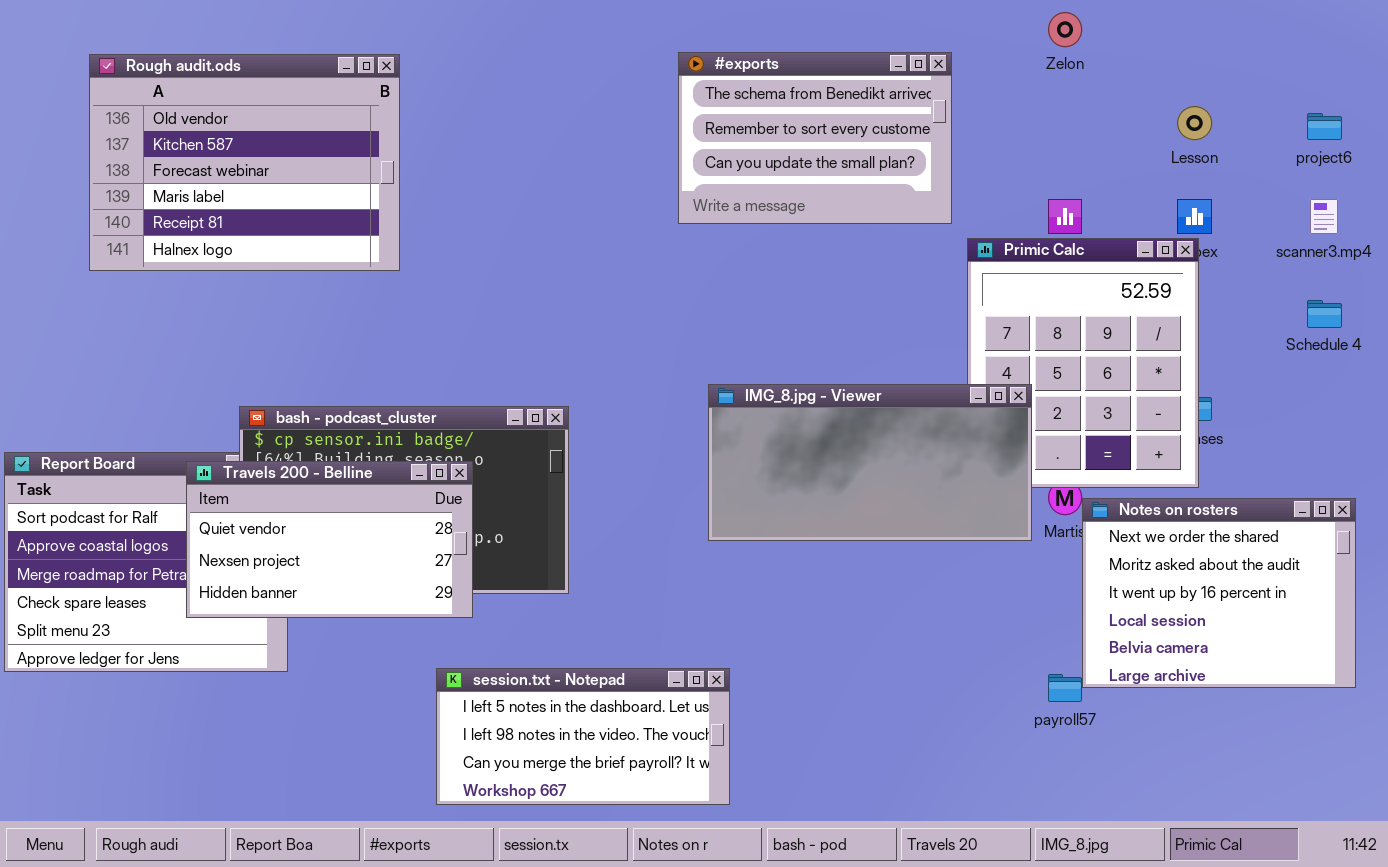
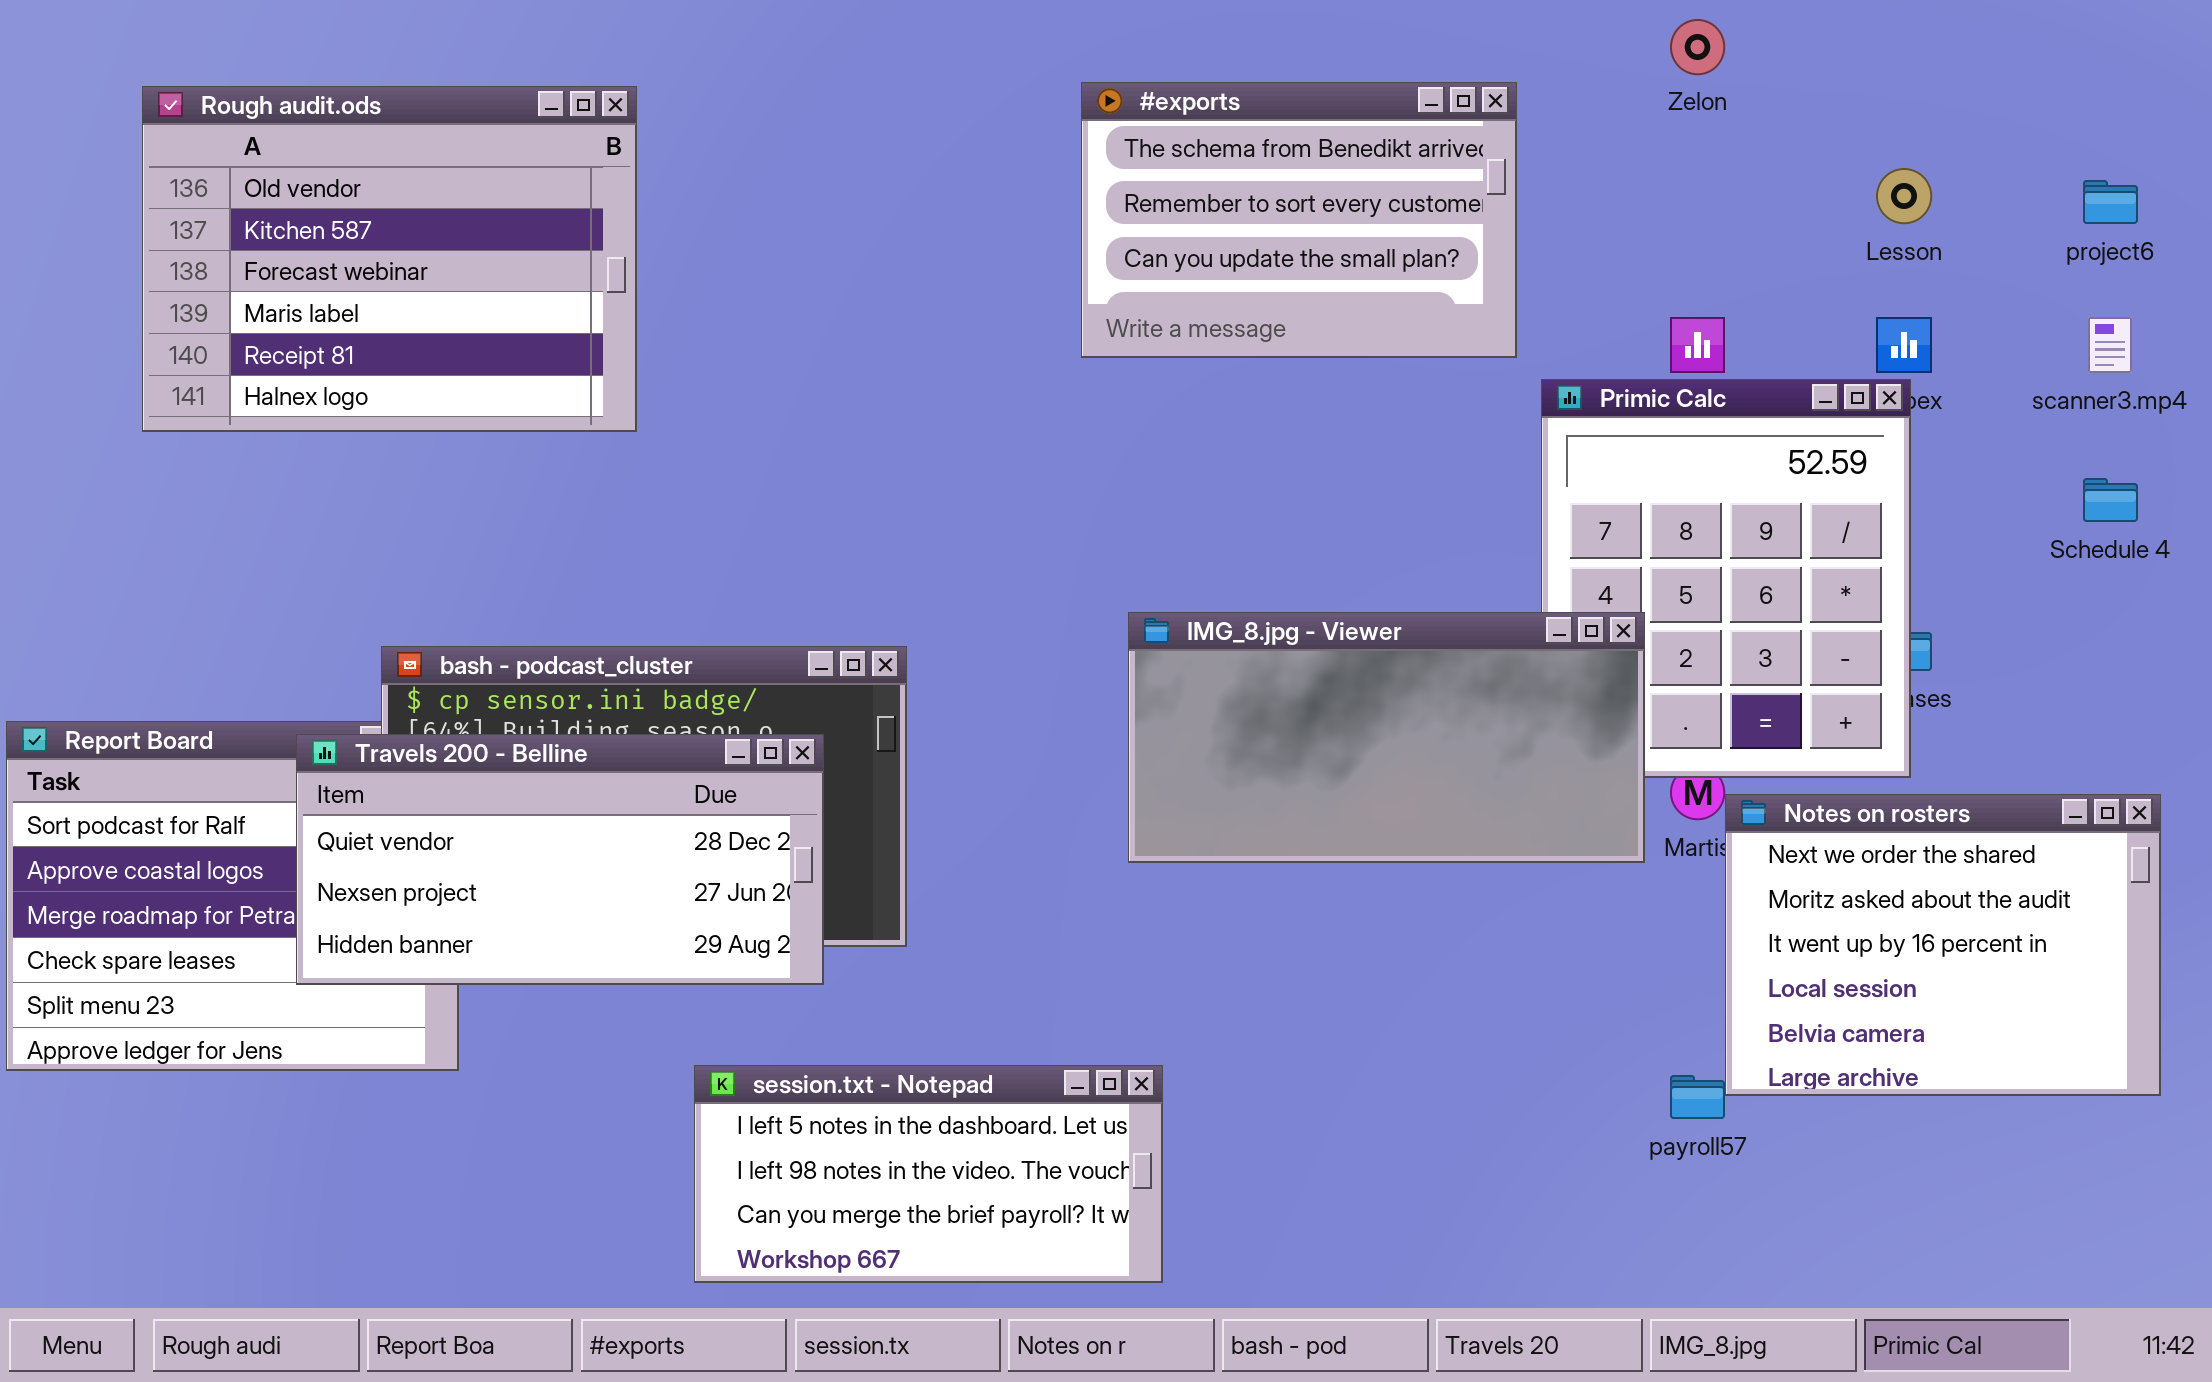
Travels 200 - Belline: [186,461,473,618] -> [296,734,824,985], resized

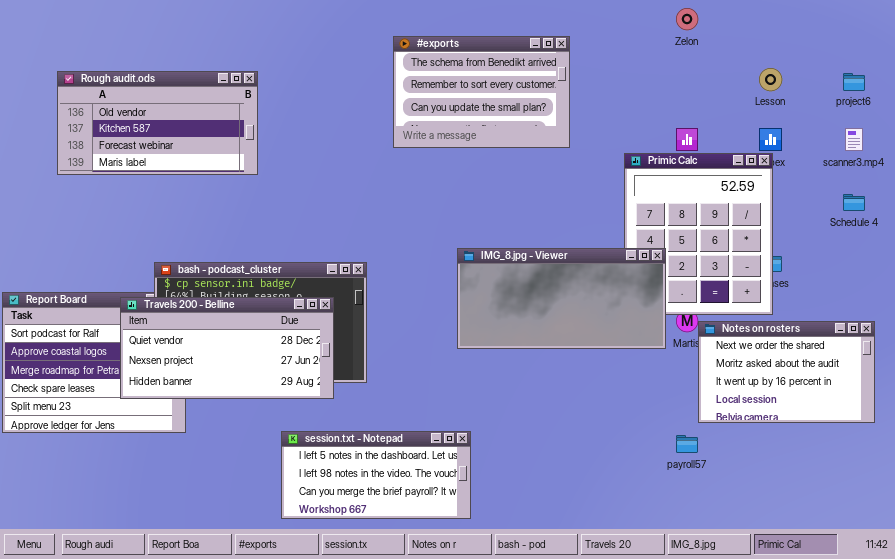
#exports: [1081,82,1517,358] -> [393,36,570,148], moved
Rough audit.ods: [142,86,637,432] -> [57,71,258,175], resized
Notes on rosters: [1725,794,2161,1096] -> [698,321,875,423], resized

